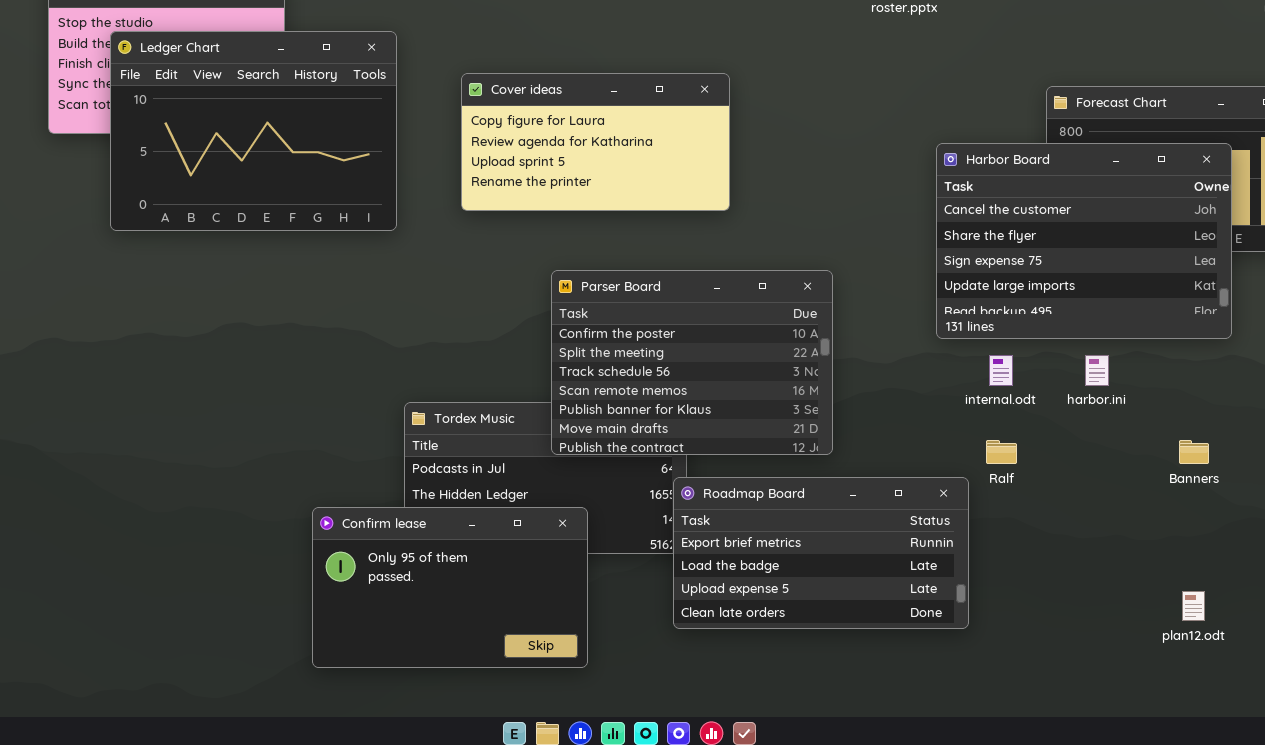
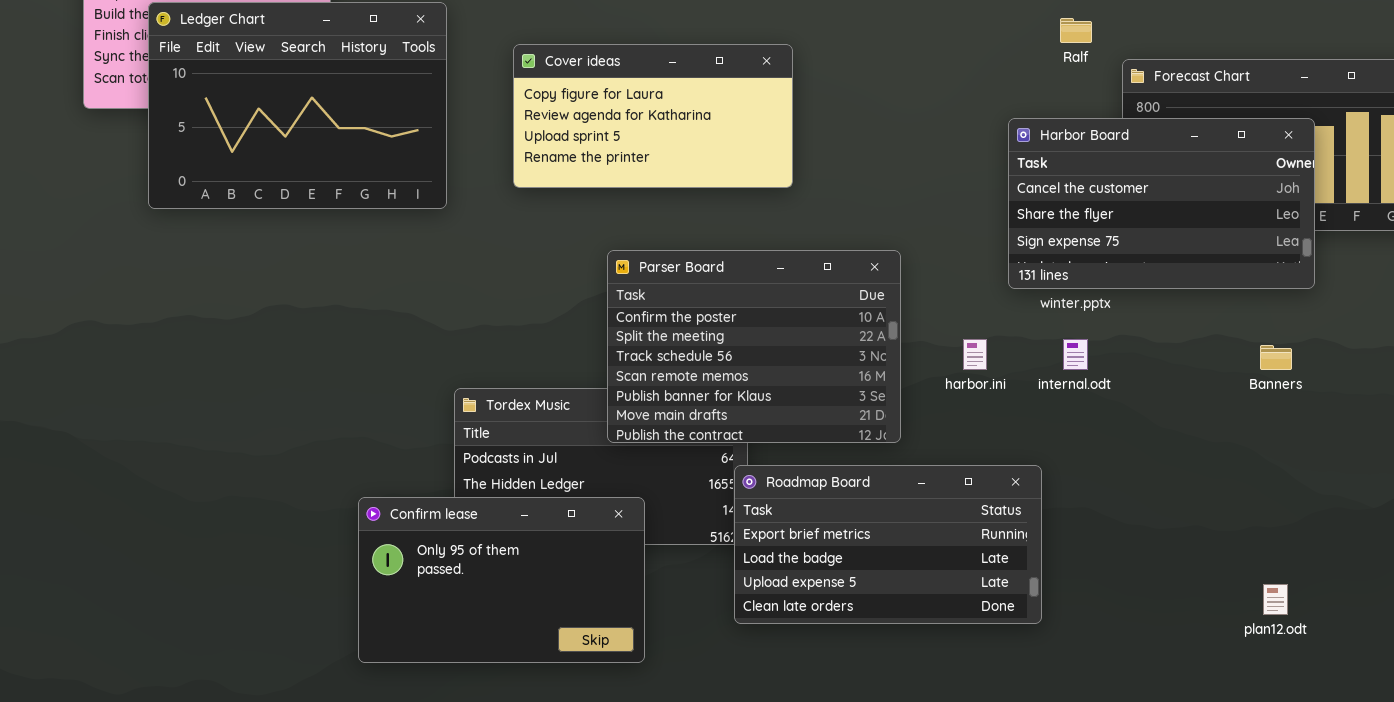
Harbor Board: [936,143,1232,339] -> [1008,118,1315,289], resized
harbor.ini: [1085,355,1109,386] -> [963,339,987,370], moved
Ralf: [986,440,1017,464] -> [1060,18,1092,43], moved
Banners: [1179,440,1209,464] -> [1260,345,1292,370], moved

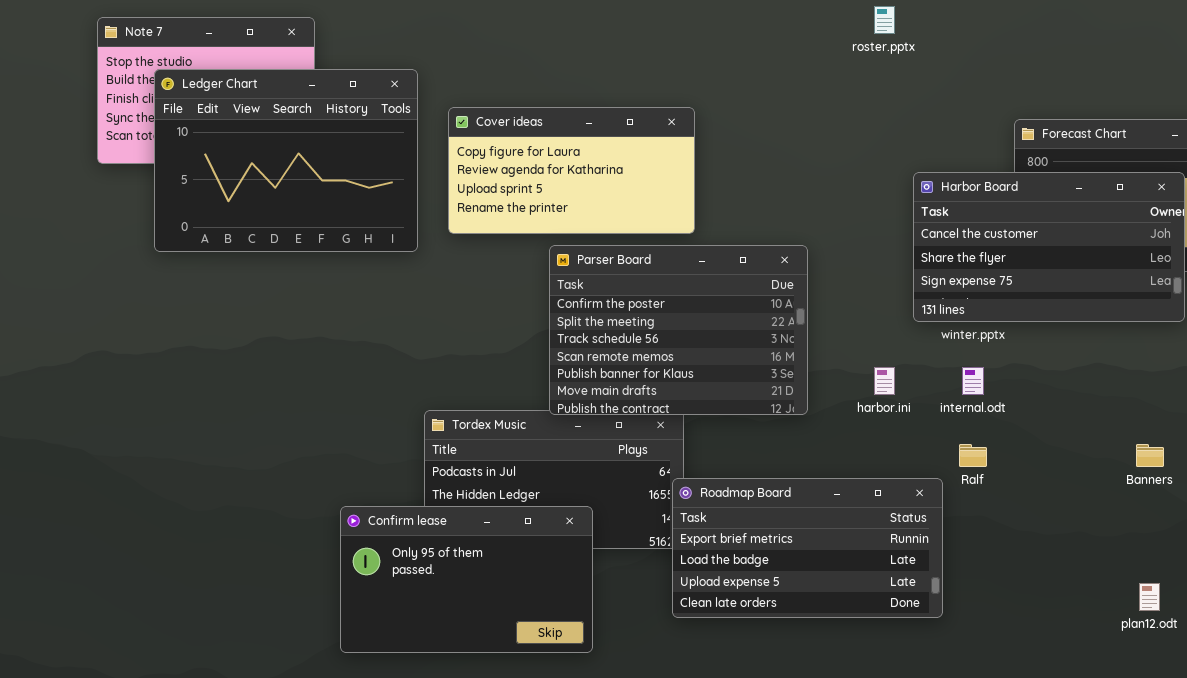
Ralf: [1060,18,1092,43] -> [959,444,987,467], moved
Cover ideas: [513,44,793,188] -> [448,107,695,234], moved
Parser Board: [607,250,901,443] -> [549,245,808,415], moved
Banners: [1260,345,1292,370] -> [1136,444,1164,467], moved

